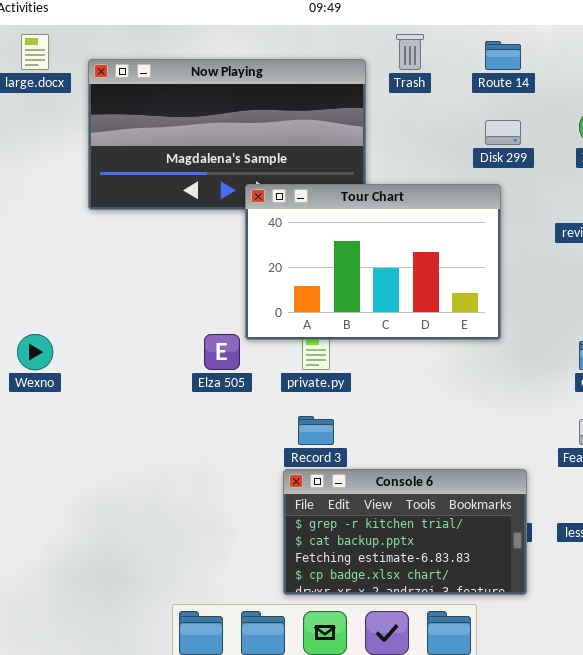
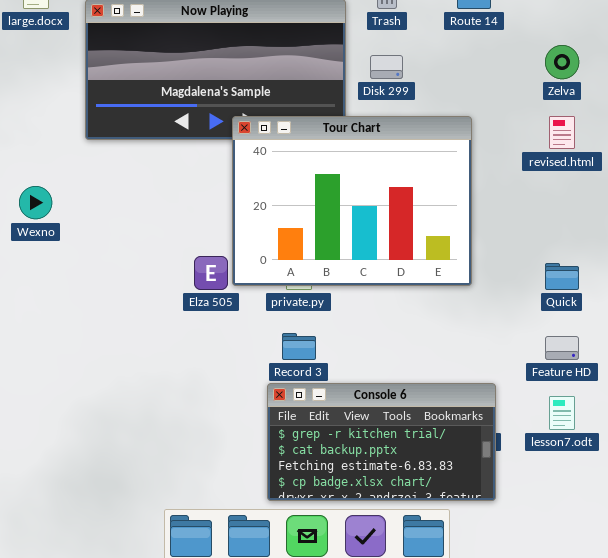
Disk 299: [485,120,521,145] -> [370,55,403,79], moved
Tour Chart: [245,184,501,340] -> [232,116,472,286], resized
Wexno: [17,334,53,370] -> [19,186,52,219], moved

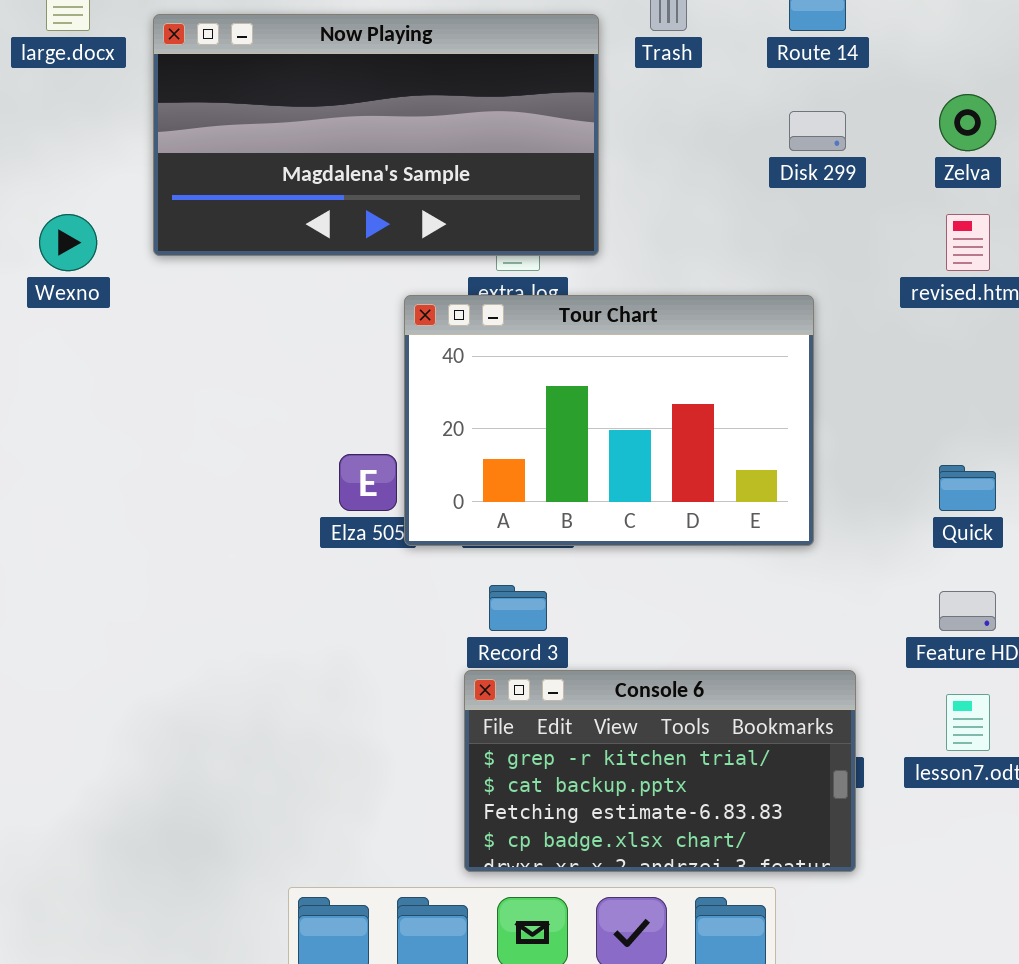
Disk 299: [370,55,403,79] -> [789,111,846,151], moved
Tour Chart: [232,116,472,286] -> [404,295,814,546], moved, resized
Wexno: [19,186,52,219] -> [39,214,97,271], moved

